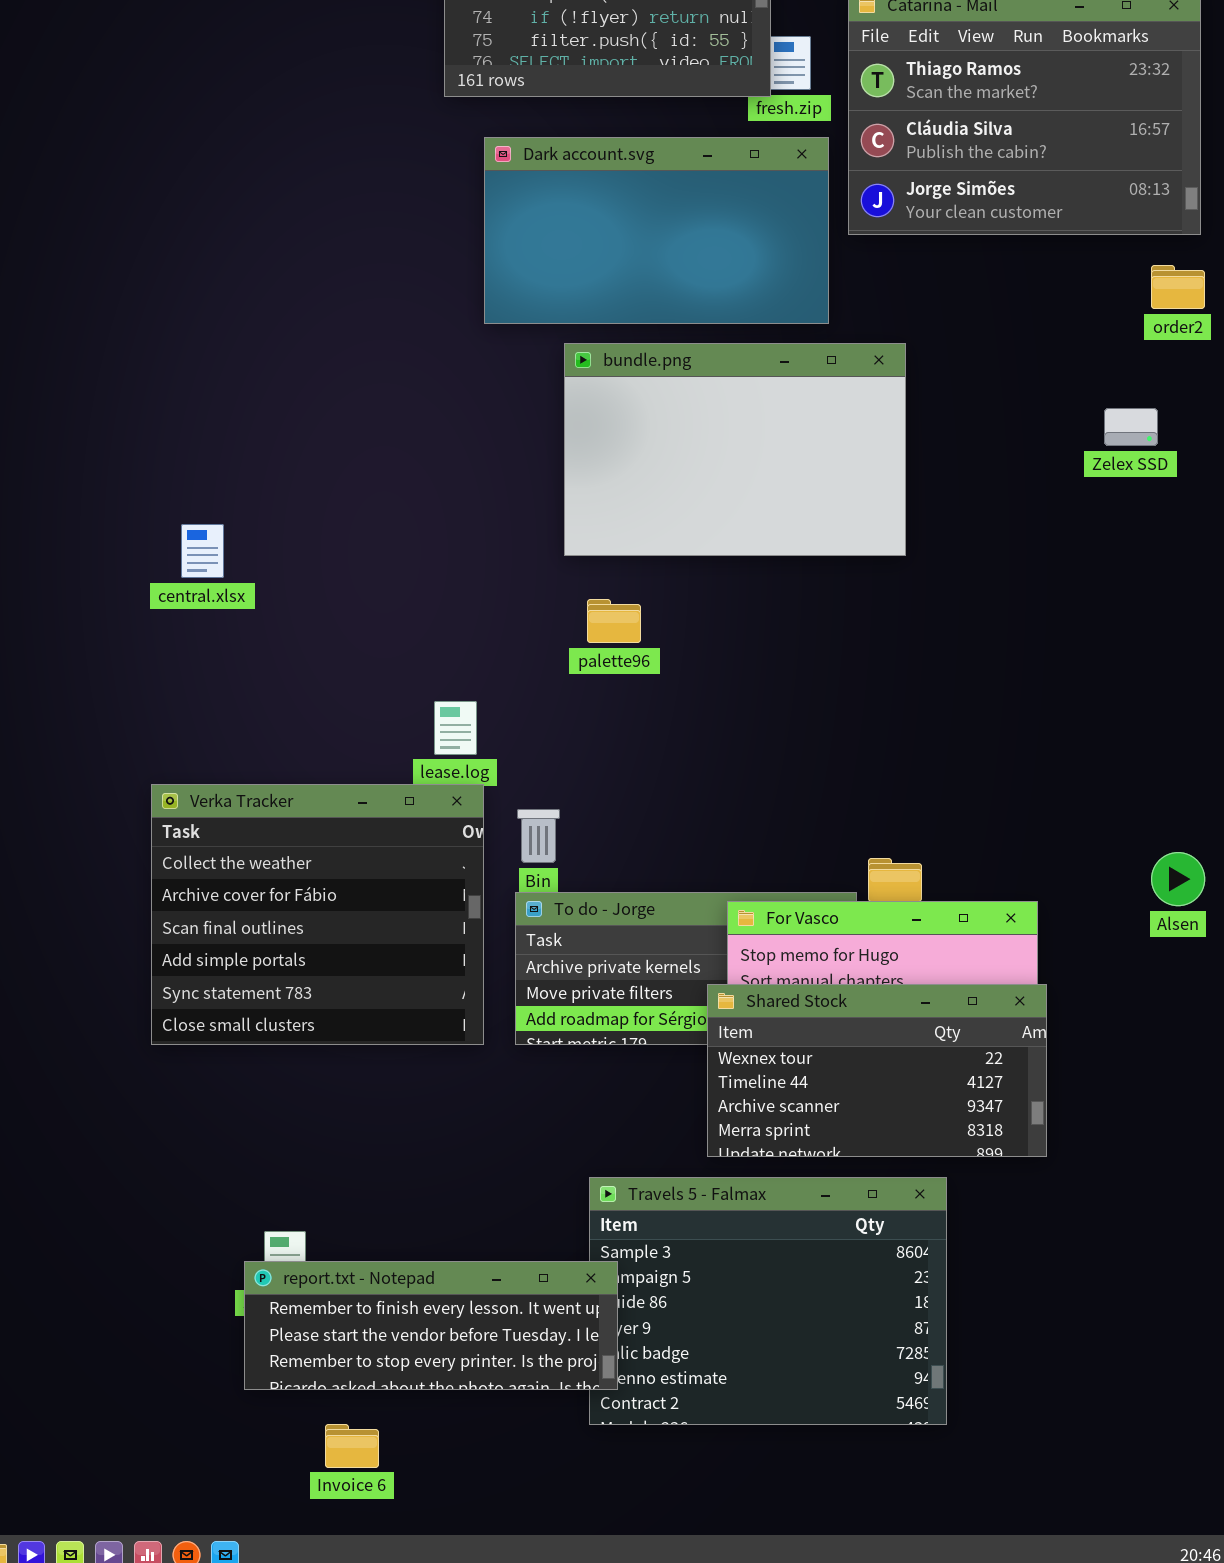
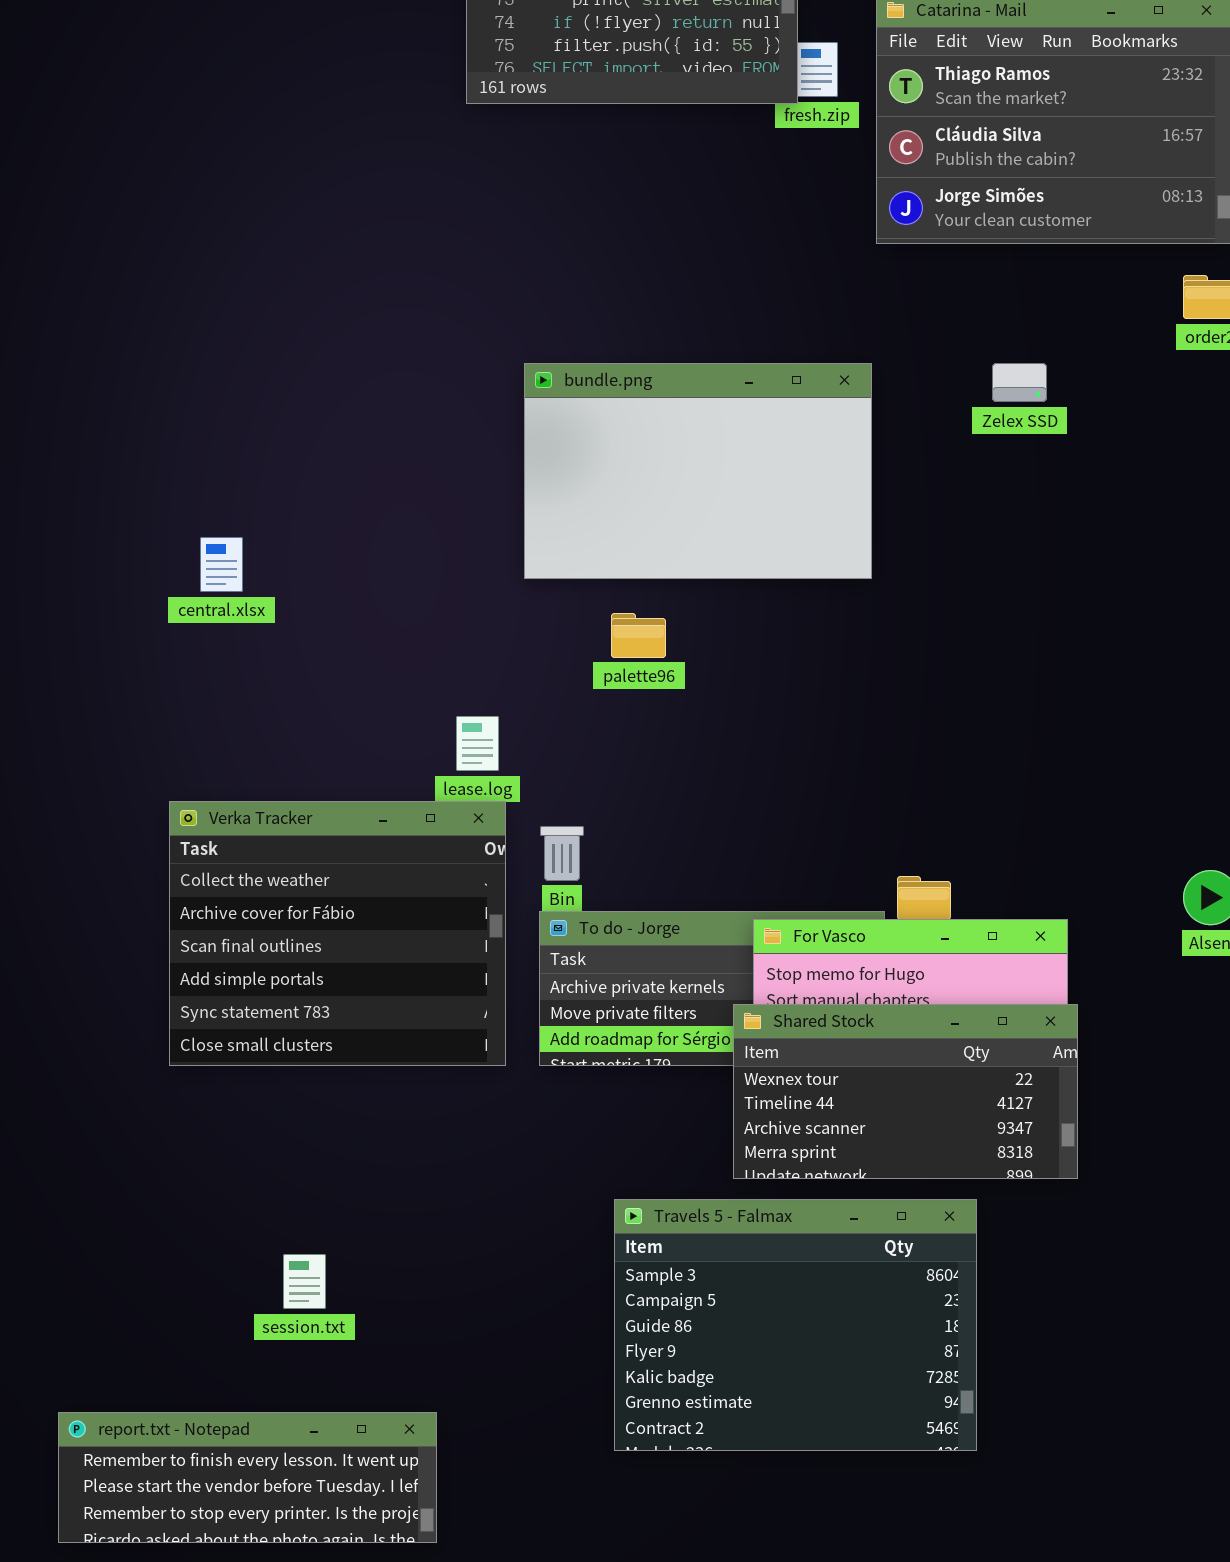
Dark account.svg: [484,137,829,324] -> none, closed
bundle.png: [564,343,906,556] -> [524,363,872,579], moved
Zelex SSD: [1104,408,1158,446] -> [992,363,1047,402], moved
report.txt - Notepad: [244,1261,618,1390] -> [58,1412,437,1543], moved

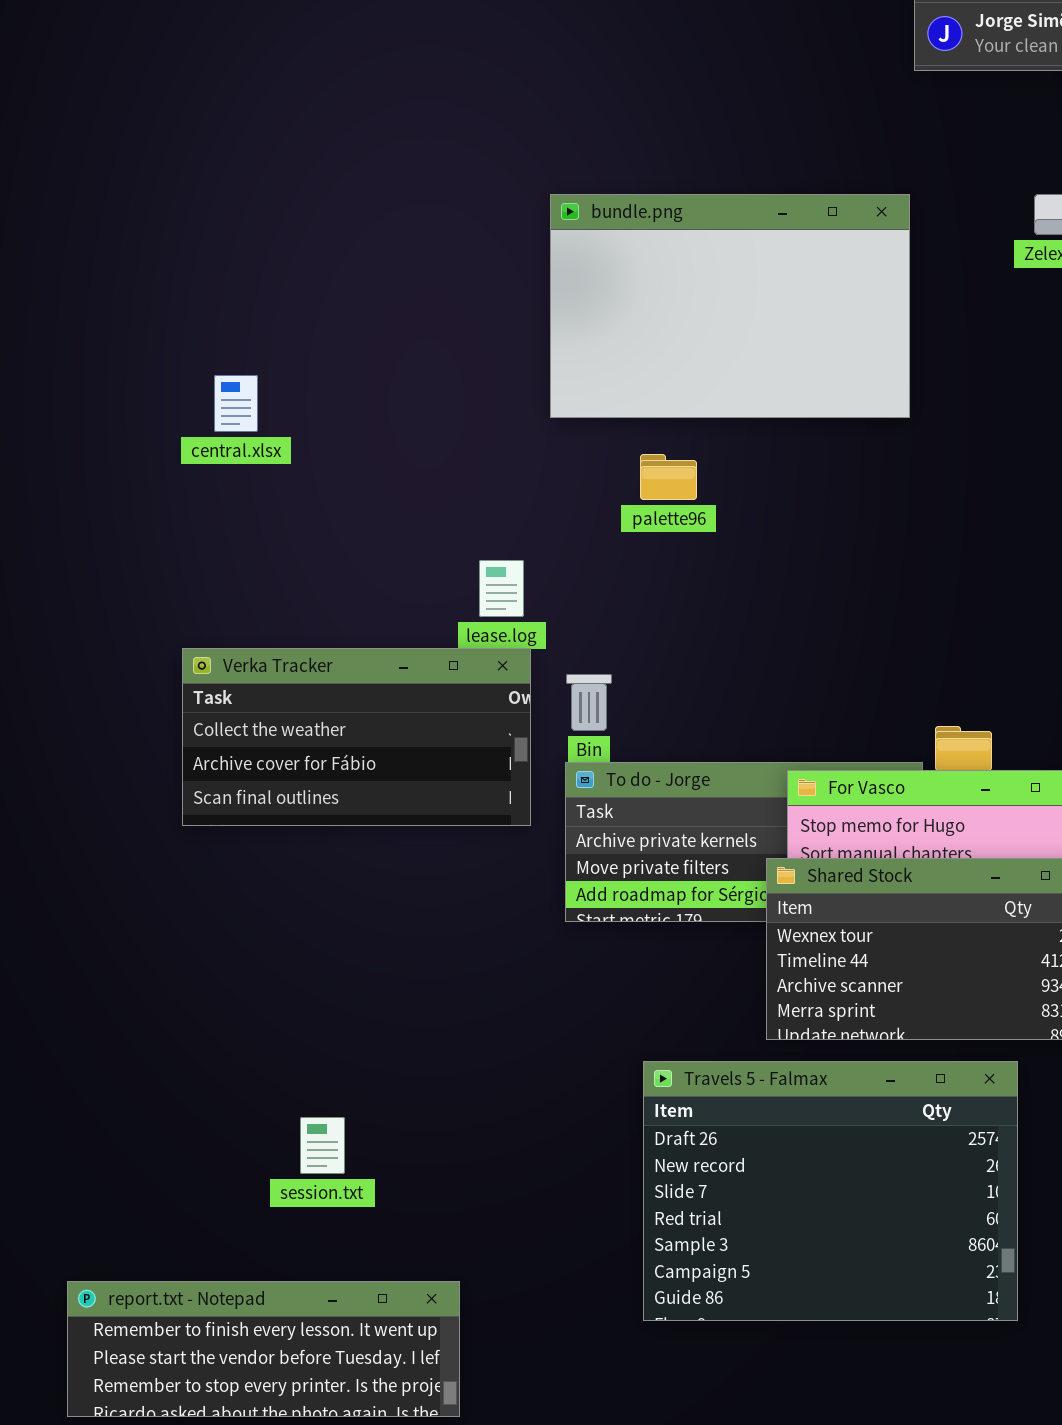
Verka Tracker: [169,801,506,1066] -> [182,648,531,826], resized
Travels 5 - Falmax: [614,1199,977,1451] -> [643,1061,1018,1321], scrolled up 4 rows

